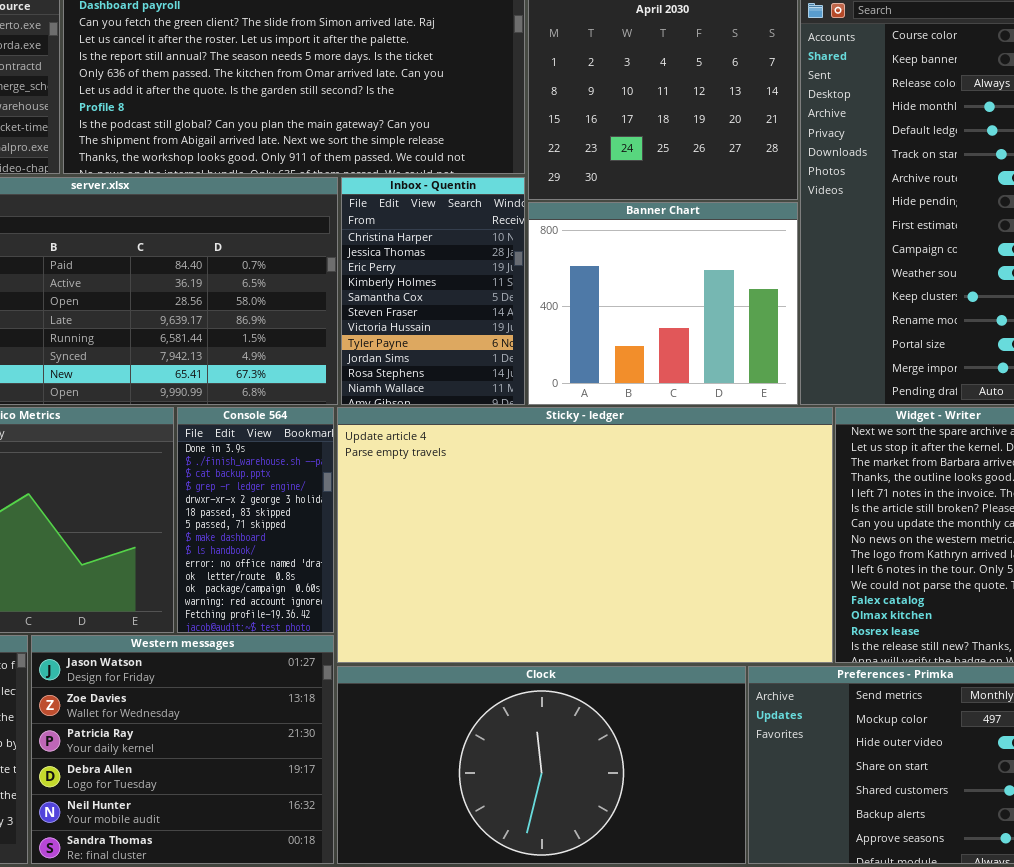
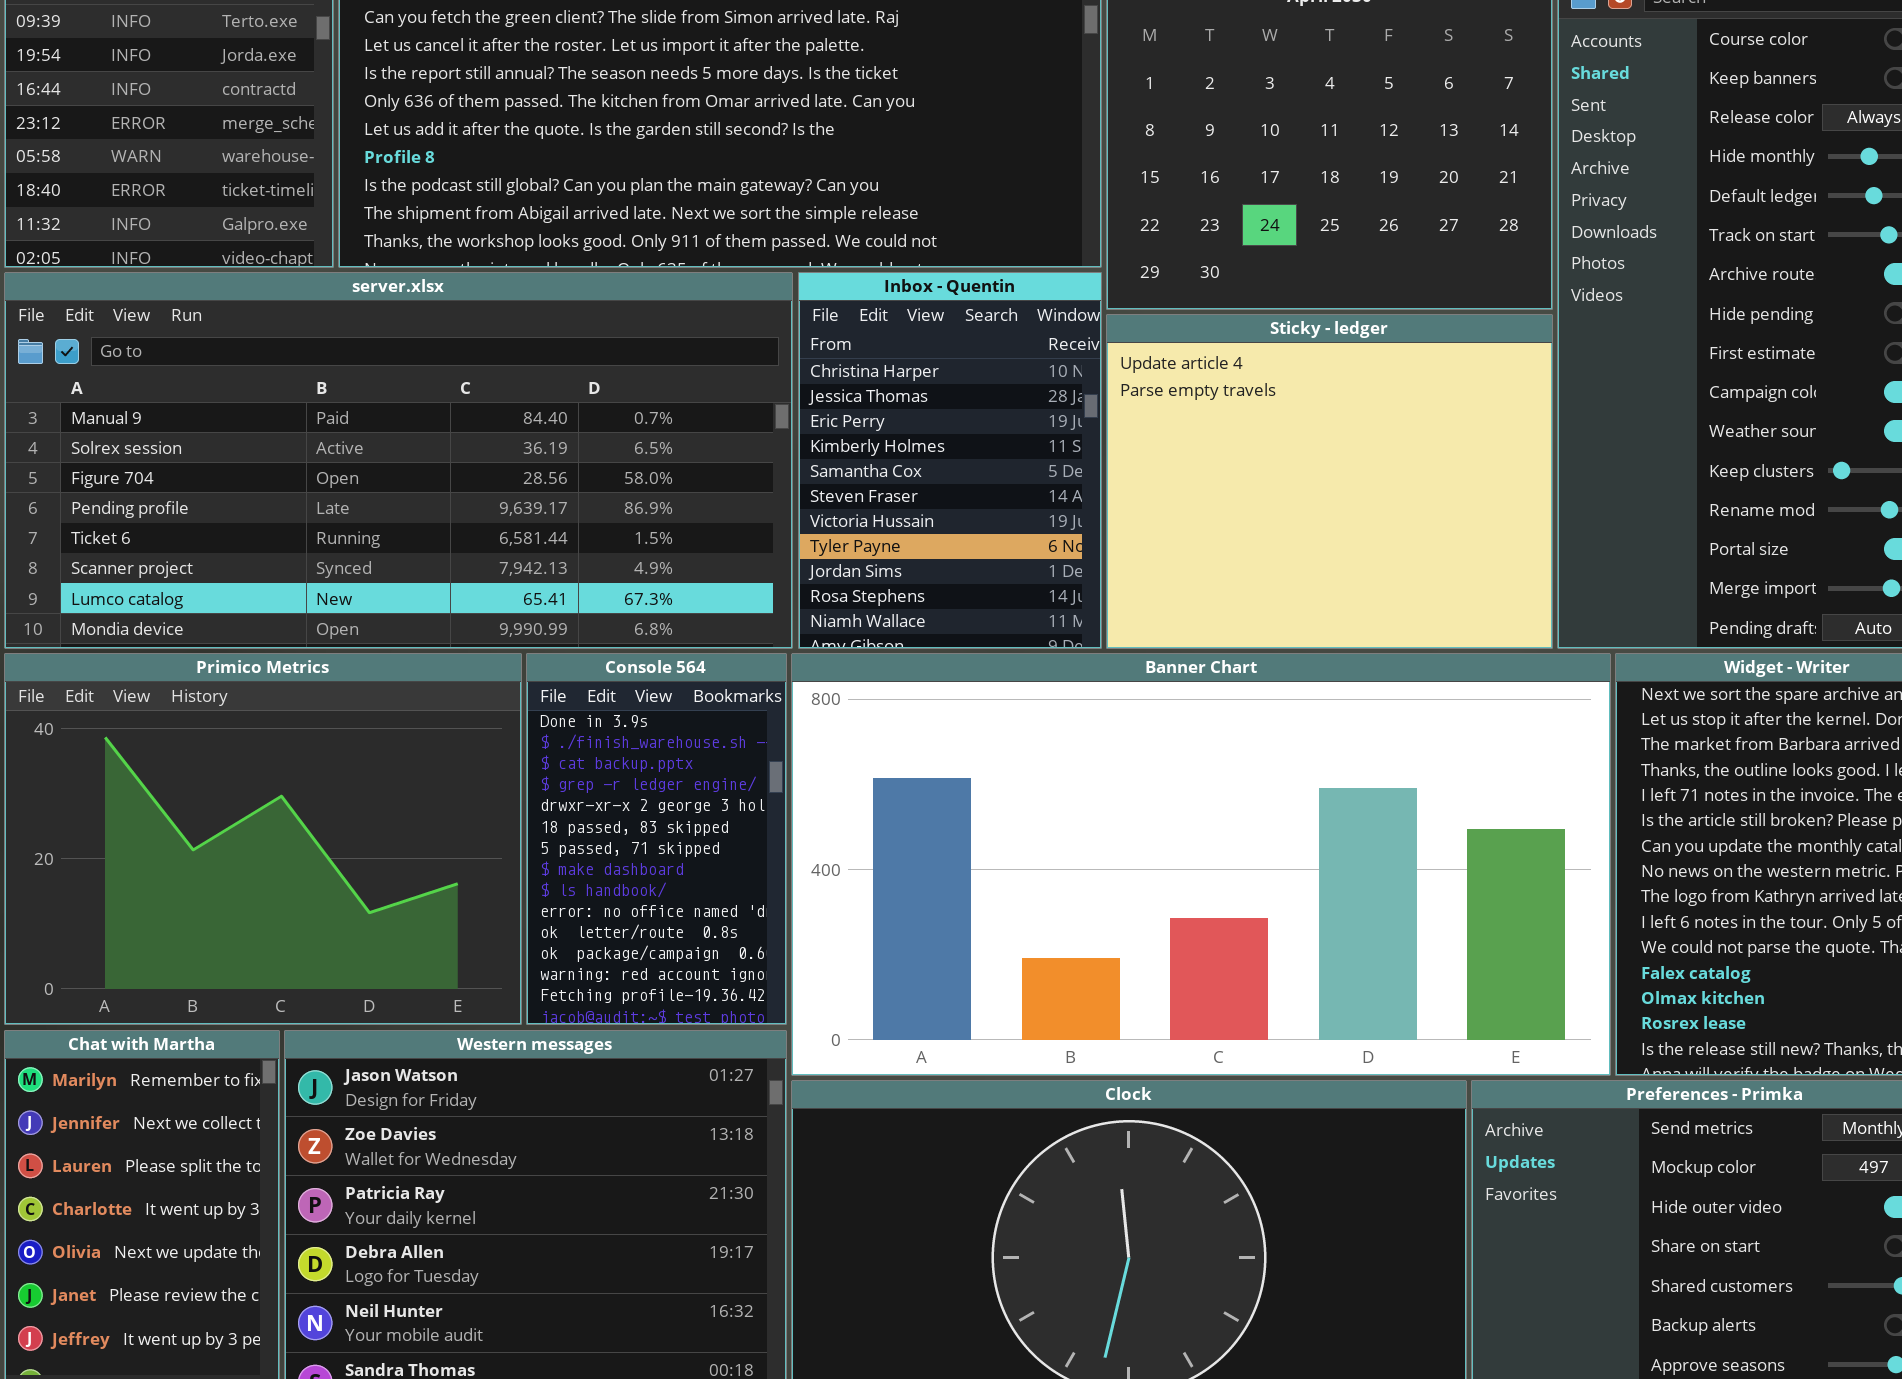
Banner Chart: [528,202,798,405] -> [791,653,1611,1076], moved, resized
Sticky - ledger: [337,407,833,663] -> [1106,314,1553,649], moved, resized

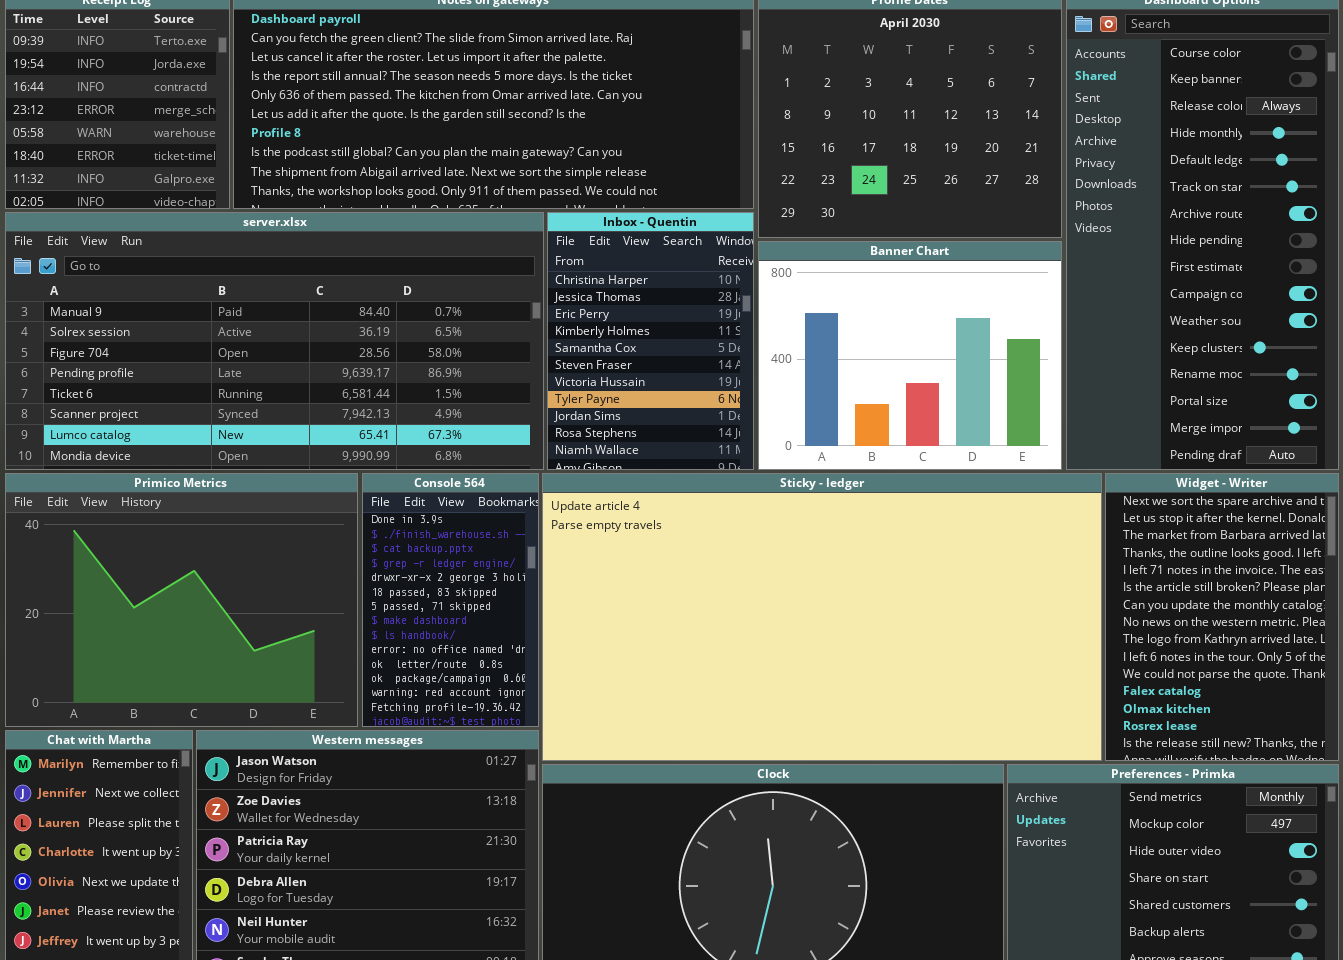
Sticky - ledger: [1106,314,1553,649] -> [542,473,1102,761], moved, resized
Banner Chart: [791,653,1611,1076] -> [758,241,1062,470], moved, resized

